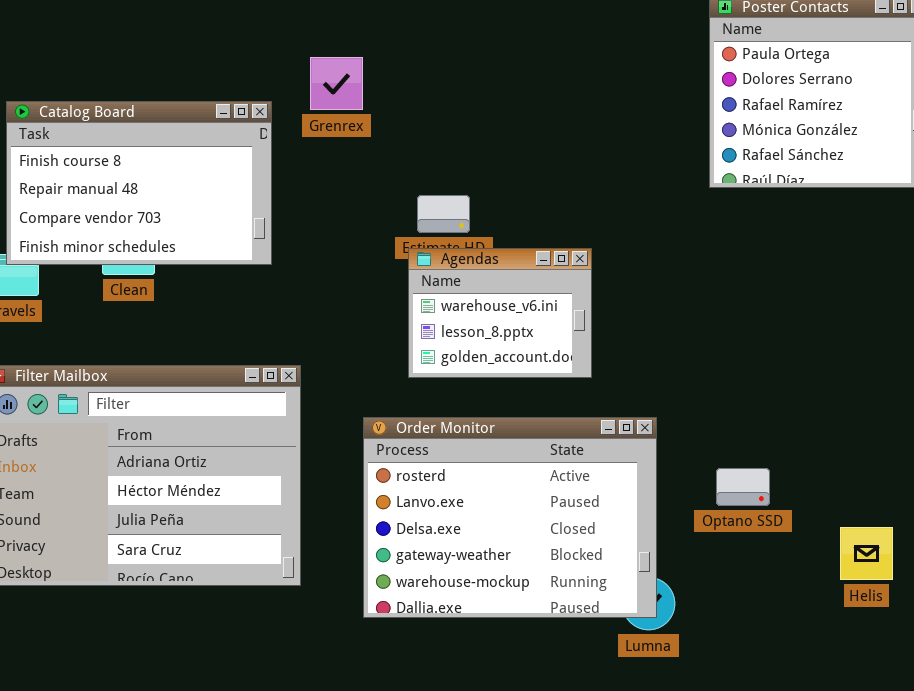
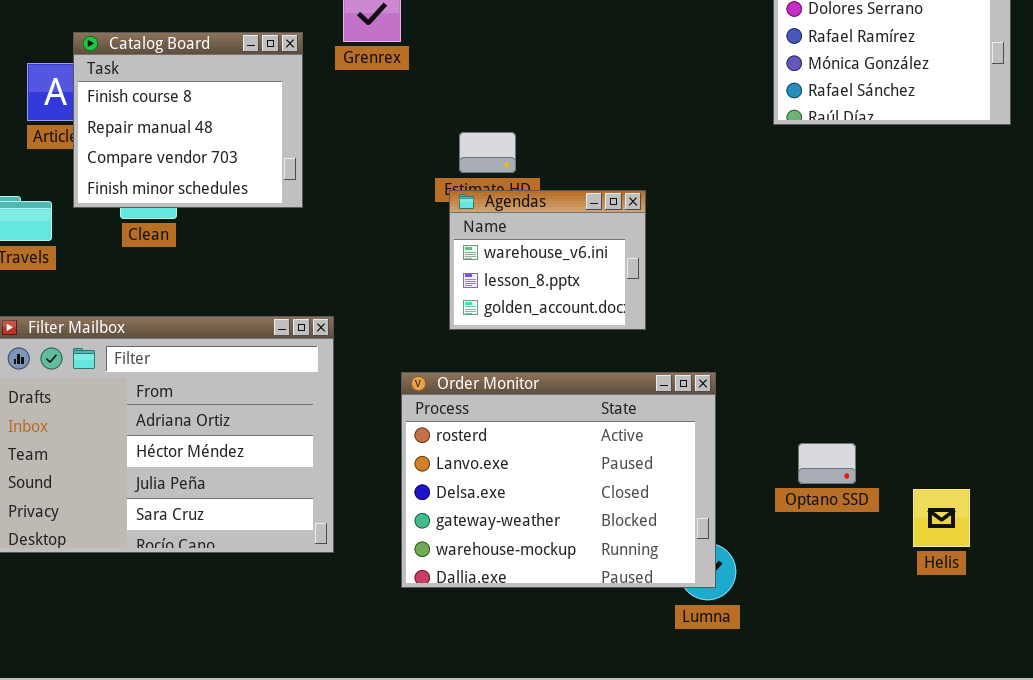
Catalog Board: [6,101,272,265] -> [73,32,303,208], resized
Optano SSD: [716,468,770,506] -> [798,443,856,484], moved

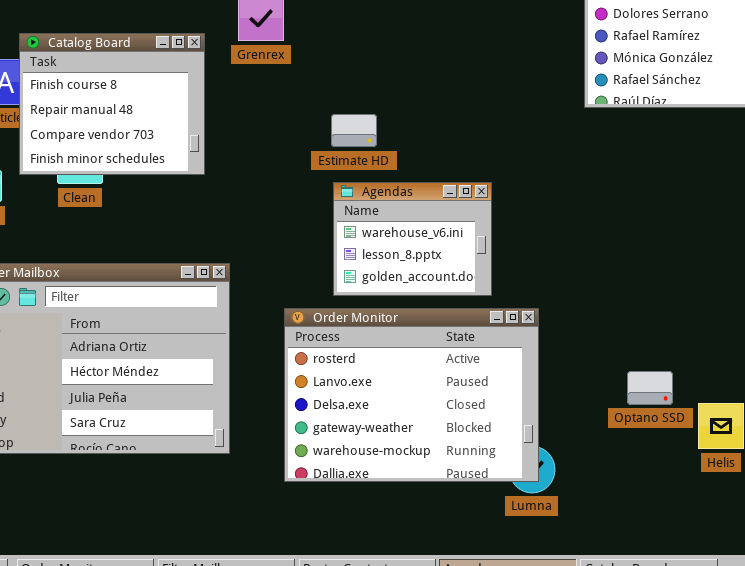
Agendas: [449,190,646,330] -> [333,182,492,296], moved
Optano SSD: [798,443,856,484] -> [627,371,673,405], moved

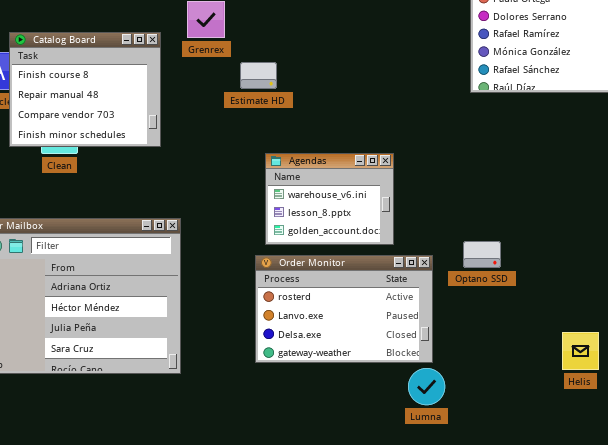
Estimate HD: [331,114,377,147] -> [240,62,277,89], moved
Order Monitor: [284,308,539,482] -> [255,255,433,363], resized
Optano SSD: [627,371,673,405] -> [463,241,501,268], moved

